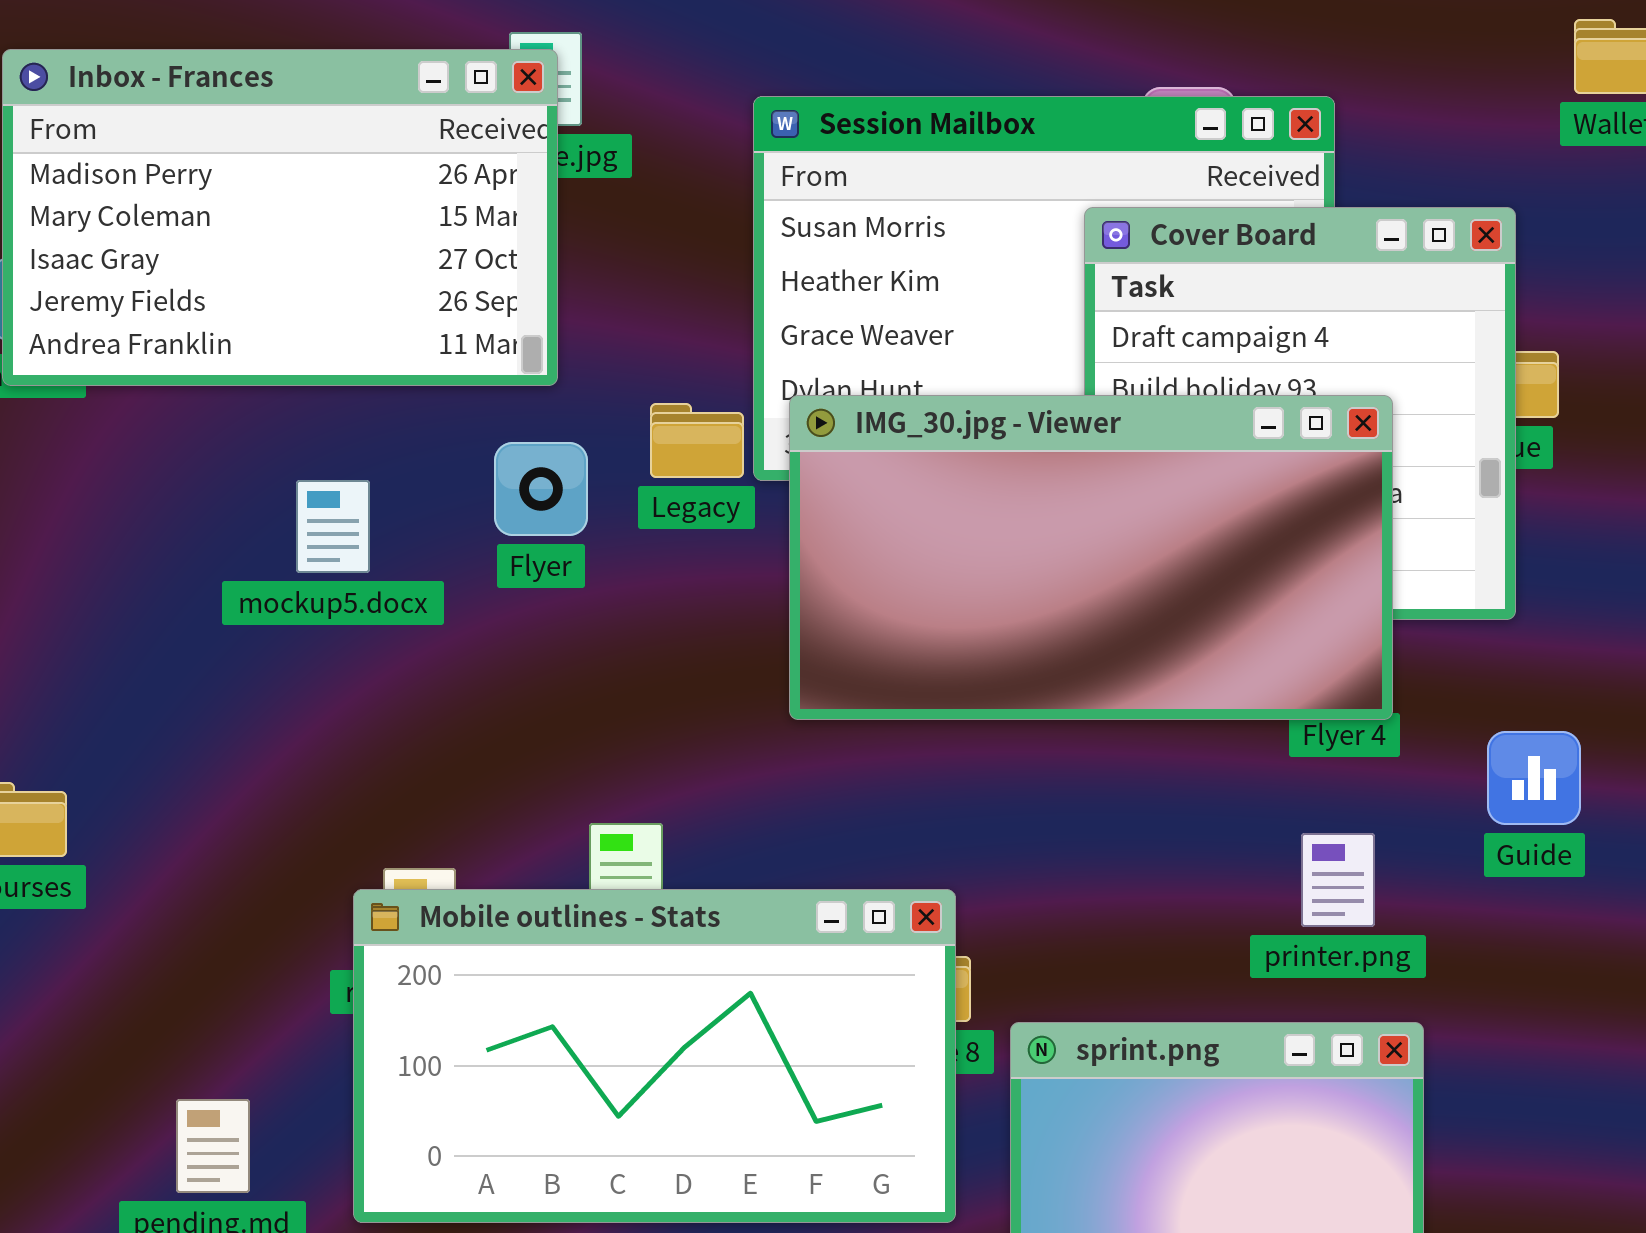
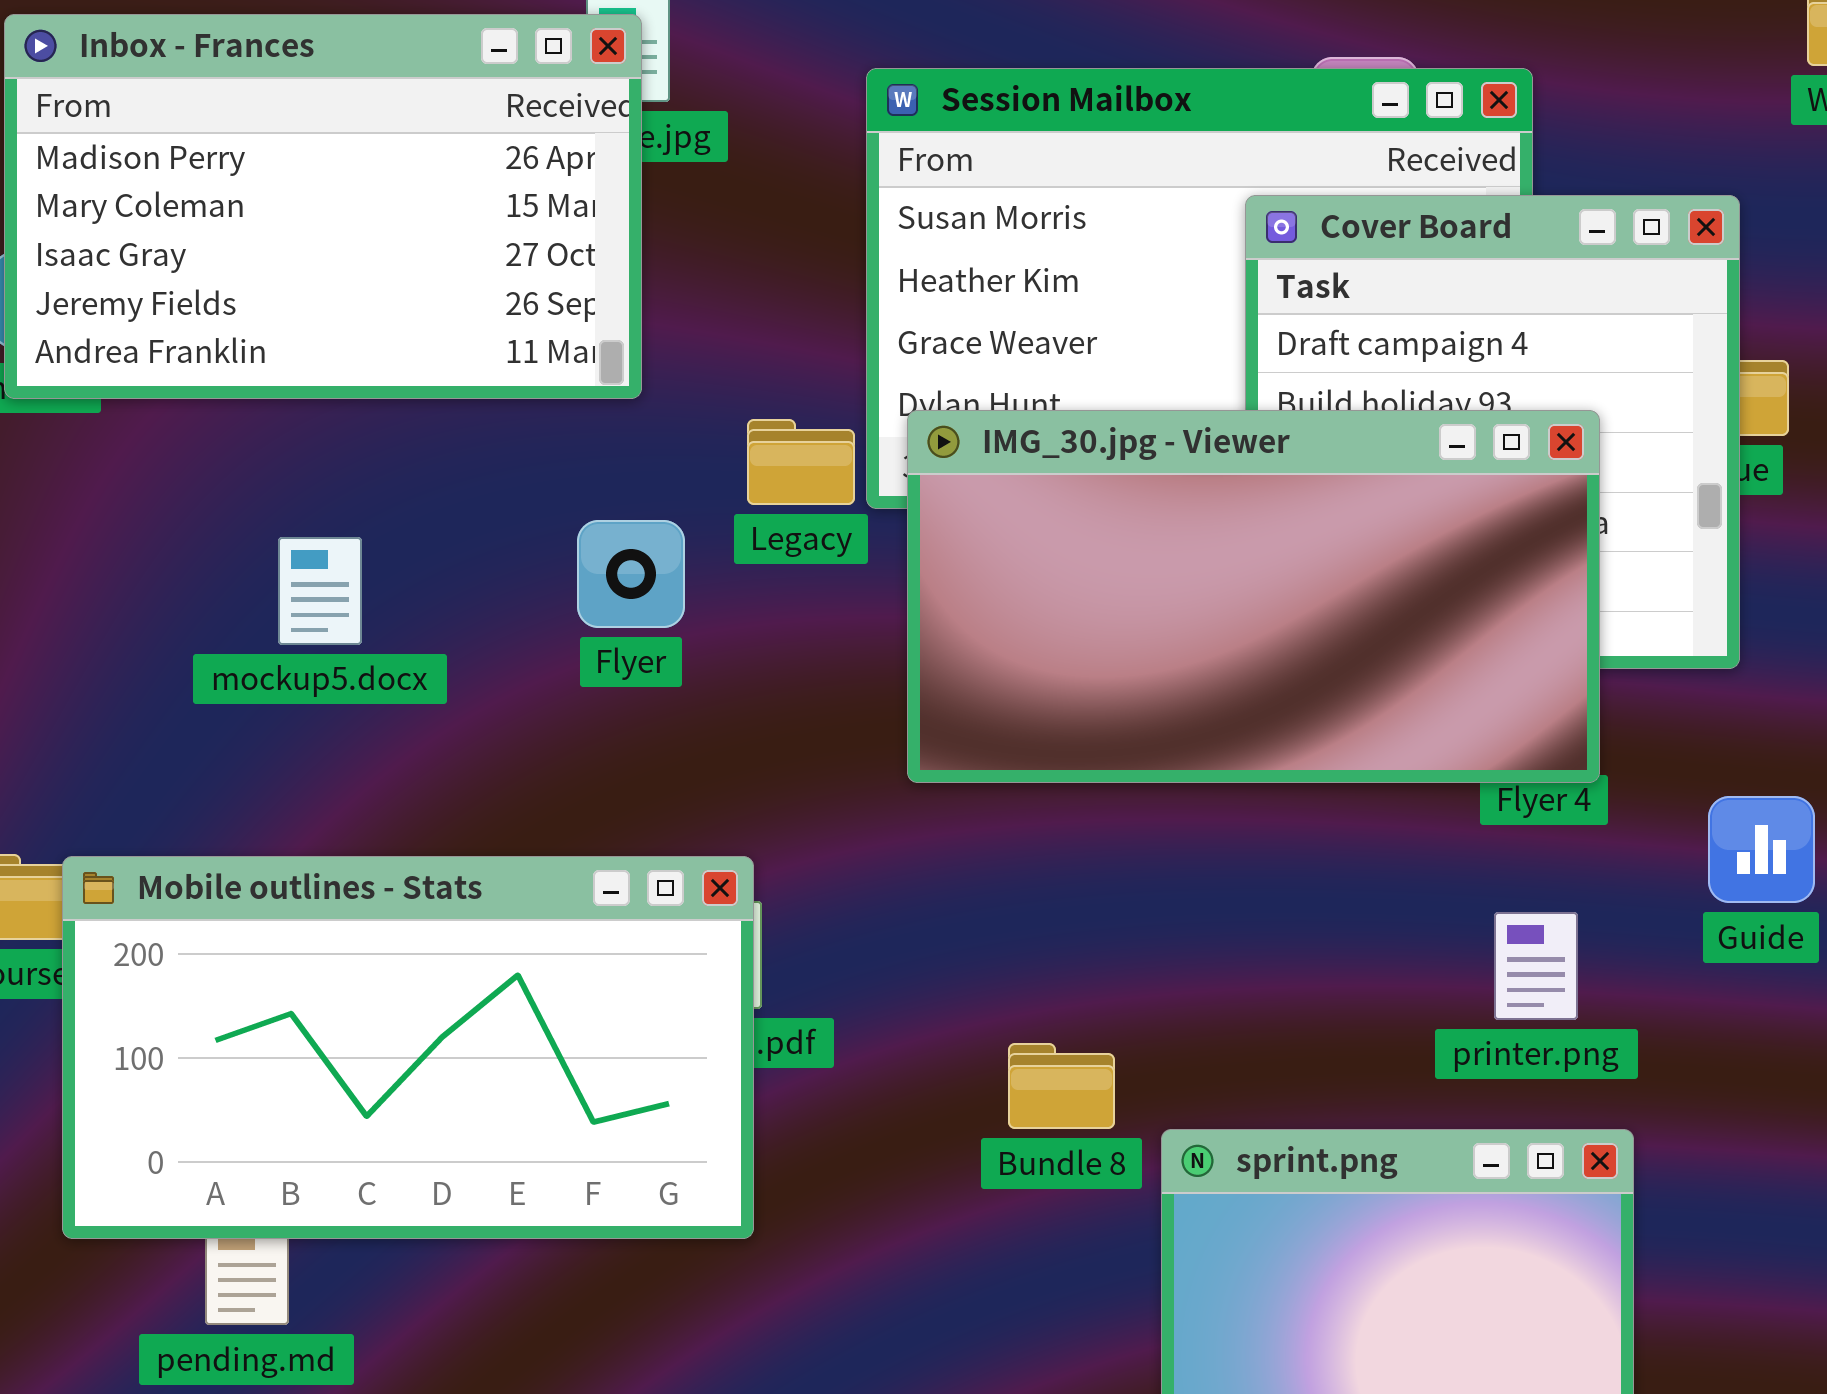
Flyer: [494,442,588,536] -> [577,520,685,628], moved
mockup5.docx: [296,480,370,573] -> [278,537,362,645], moved
Mobile outlines - Stats: [353,889,956,1223] -> [62,856,754,1239], moved

